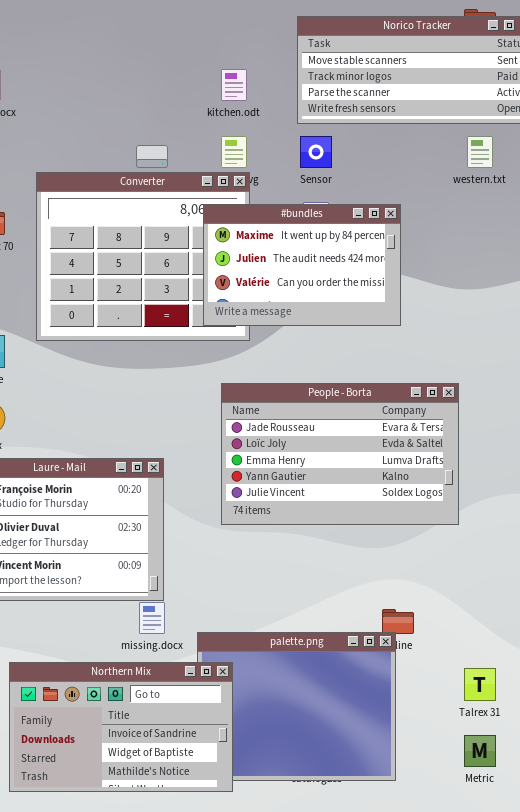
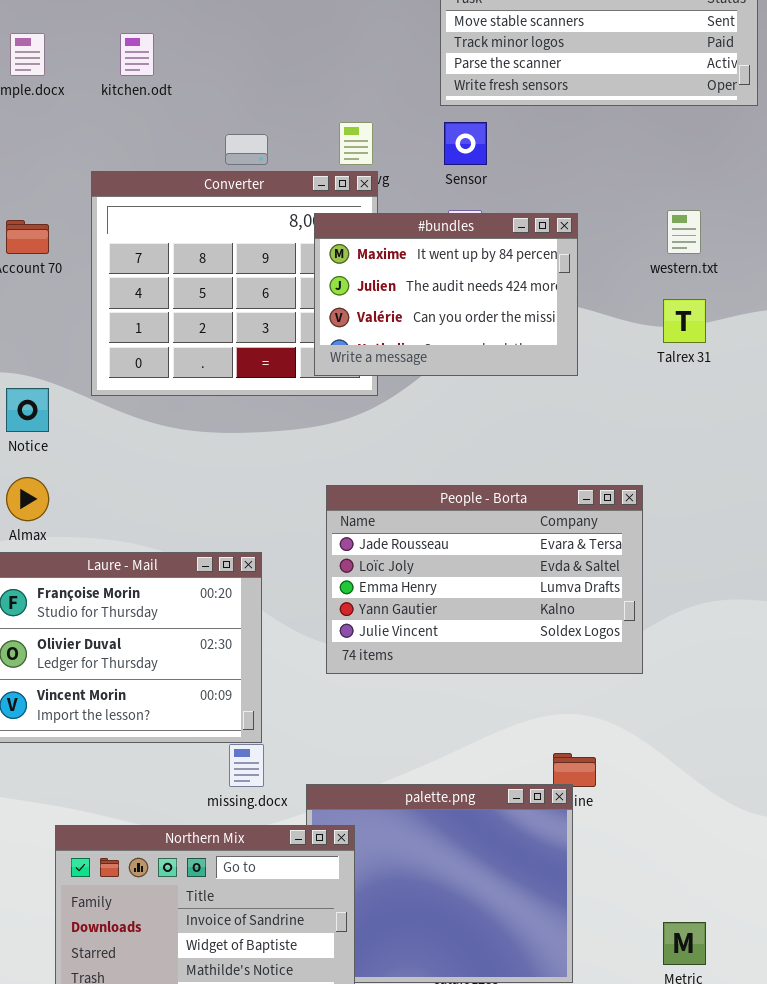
kitchen.odt: [221,69,247,101] -> [120,33,154,76], moved
western.txt: [467,136,493,168] -> [667,210,701,254], moved
People - Borta: [221,383,459,525] -> [326,485,643,674], moved
Talrex 31: [464,668,496,701] -> [663,299,706,343], moved

